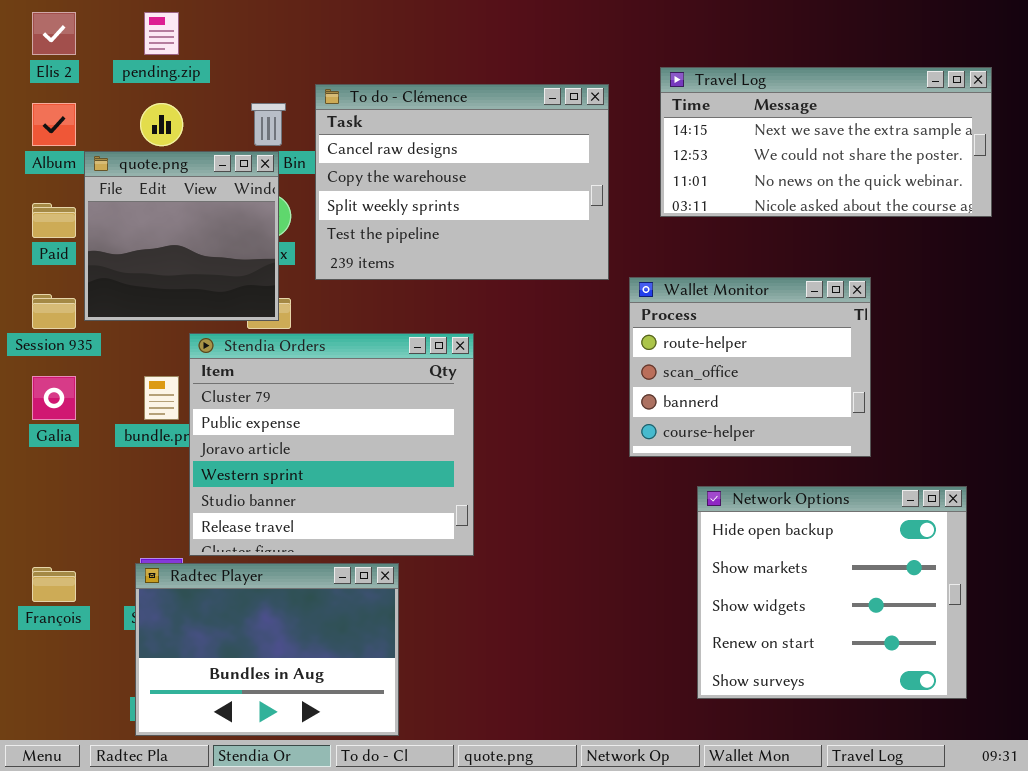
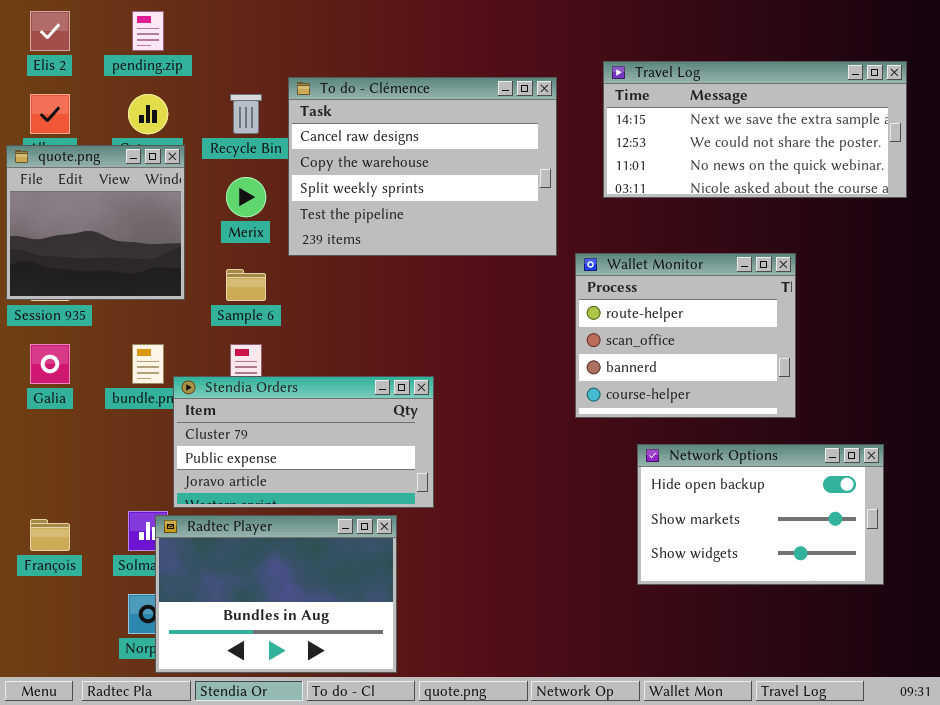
quote.png: [84,151,279,321] -> [6,145,185,300], moved
Stendia Orders: [189,333,474,556] -> [173,376,434,508], resized
Network Options: [697,486,967,699] -> [637,444,884,585], resized
Radtec Player: [135,563,399,736] -> [155,515,397,673], moved

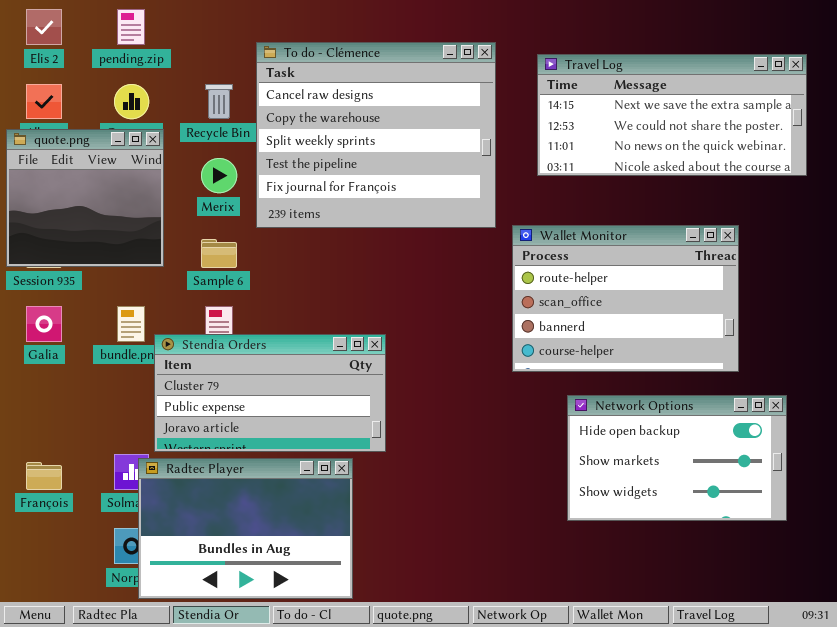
To do - Clémence: [288,77,557,256] -> [256,42,496,228], resized
Wallet Monitor: [575,253,796,418] -> [512,225,739,372], resized

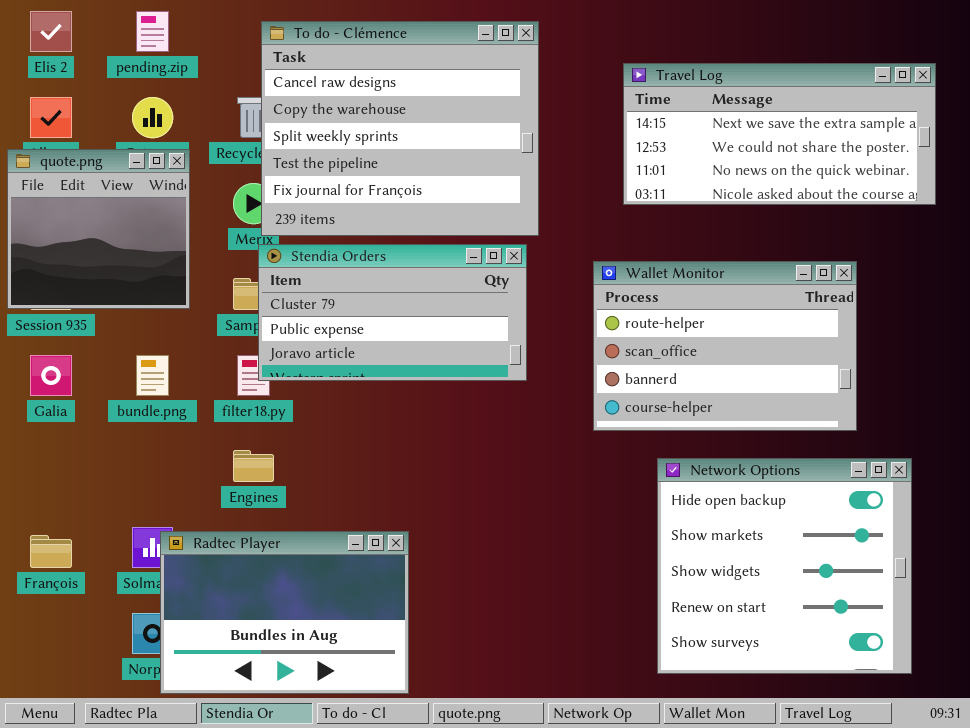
To do - Clémence: [256,42,496,228] -> [261,21,539,236], moved
Stendia Orders: [154,334,386,452] -> [258,244,527,381], moved
Network Options: [567,395,787,521] -> [657,458,912,674], resized

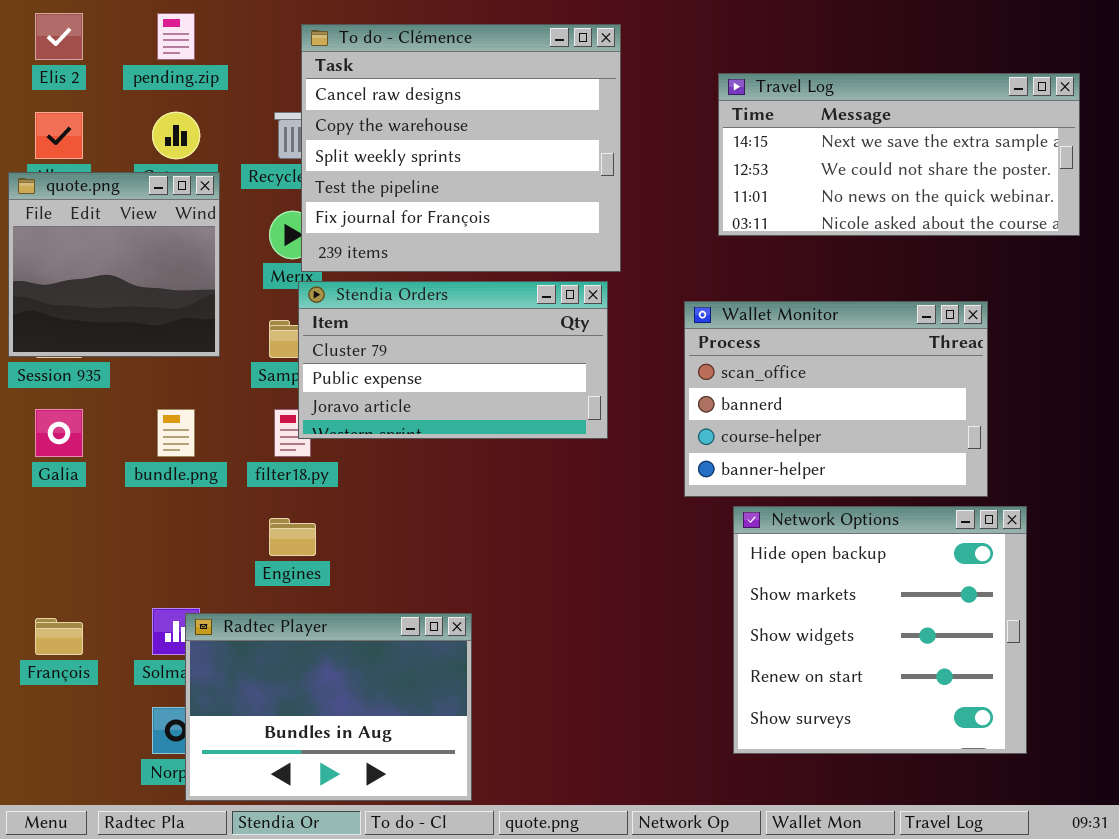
Wallet Monitor: [593,261,857,431] -> [684,301,988,497], scrolled down 1 row
Network Options: [657,458,912,674] -> [733,506,1027,754], moved

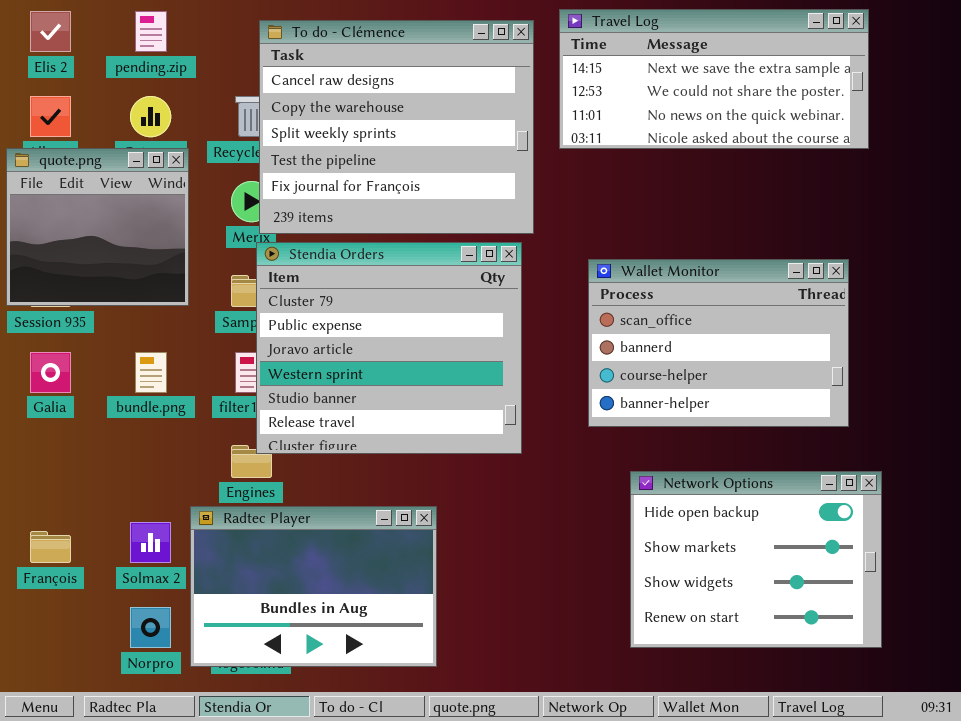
Travel Log: [718,73,1080,236] -> [559,9,869,149], moved
Stendia Orders: [298,281,608,439] -> [256,242,522,454], resized
Network Options: [733,506,1027,754] -> [630,471,882,648], resized
Radtec Player: [185,613,472,801] -> [190,506,437,667], moved

